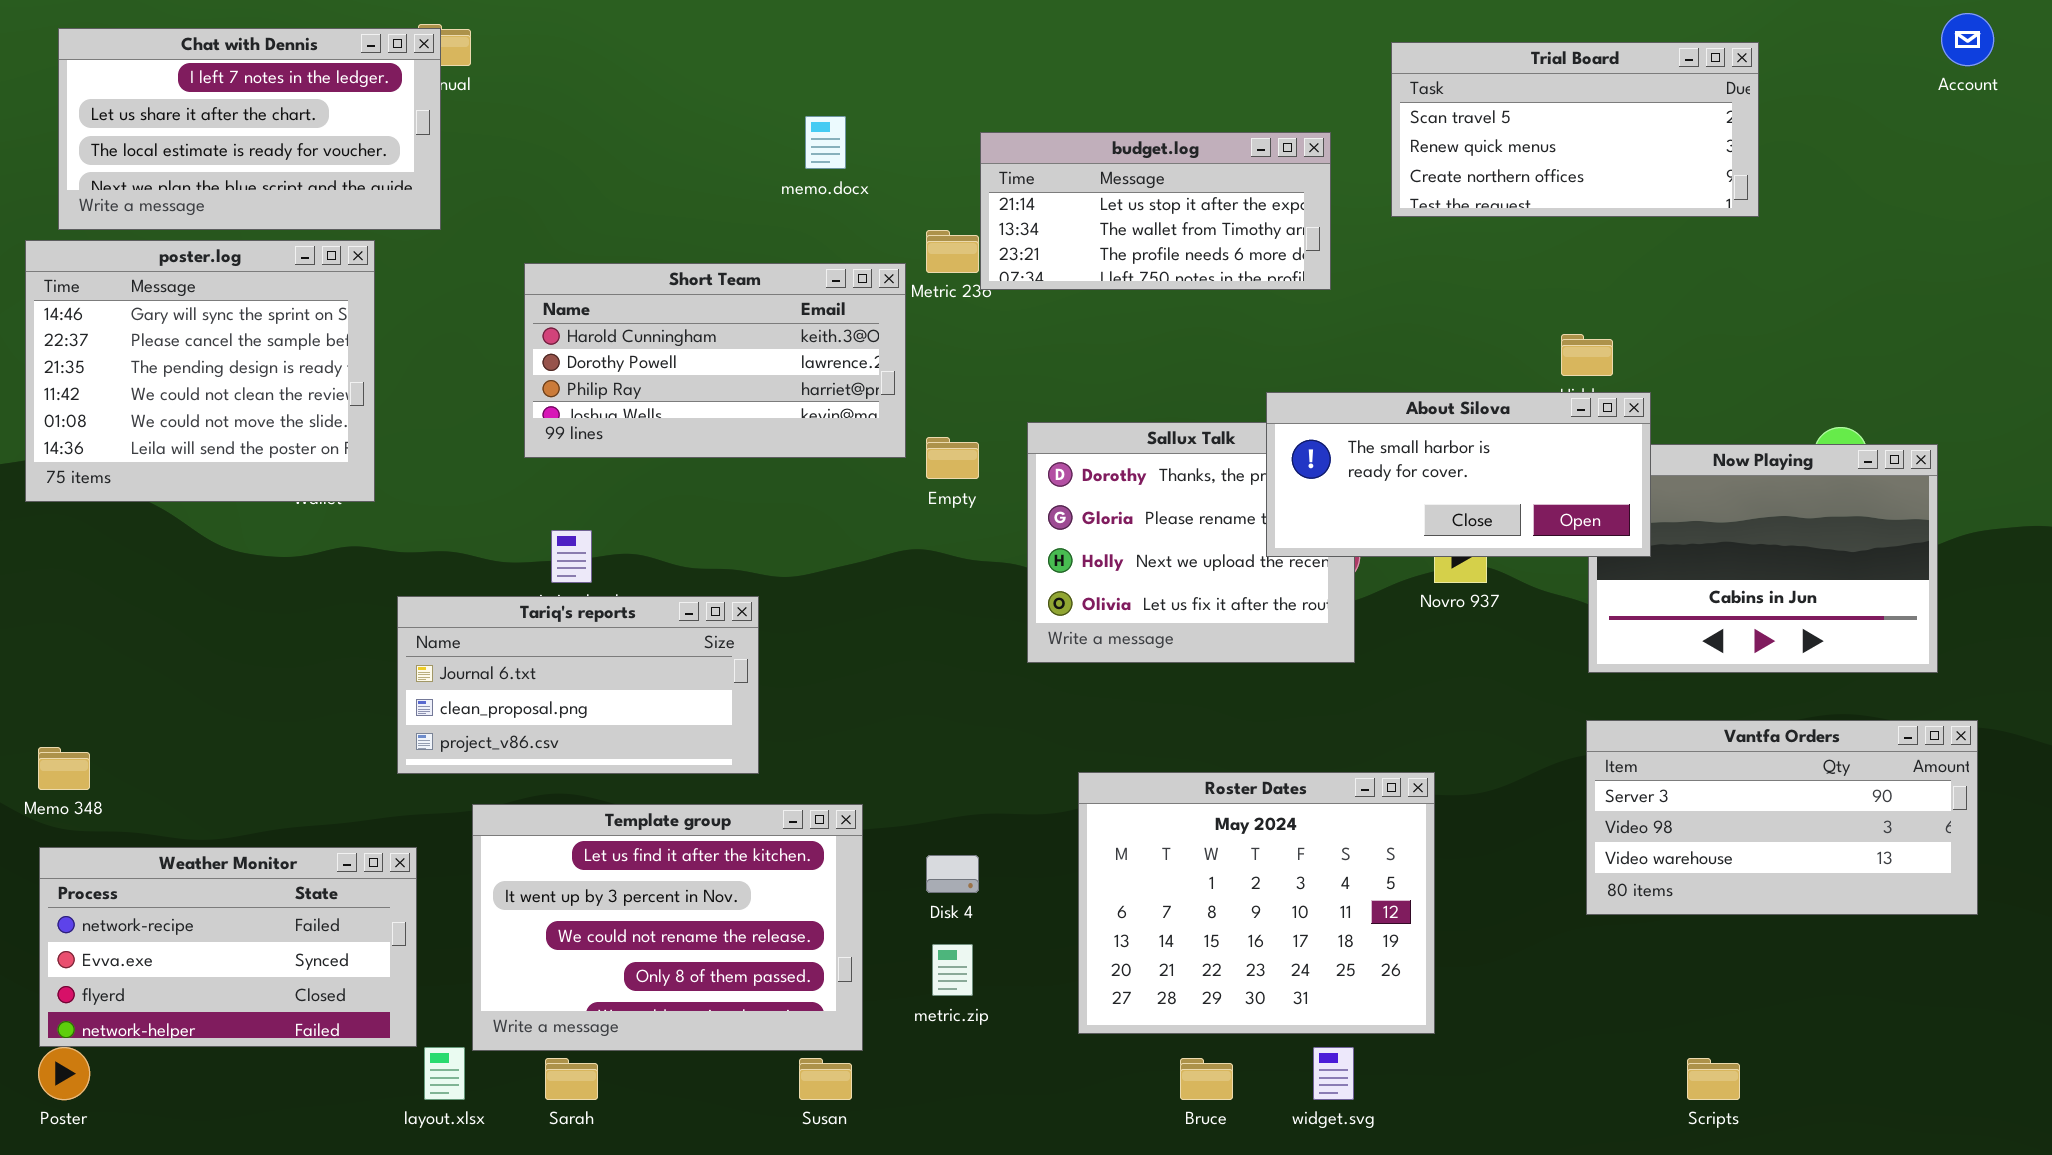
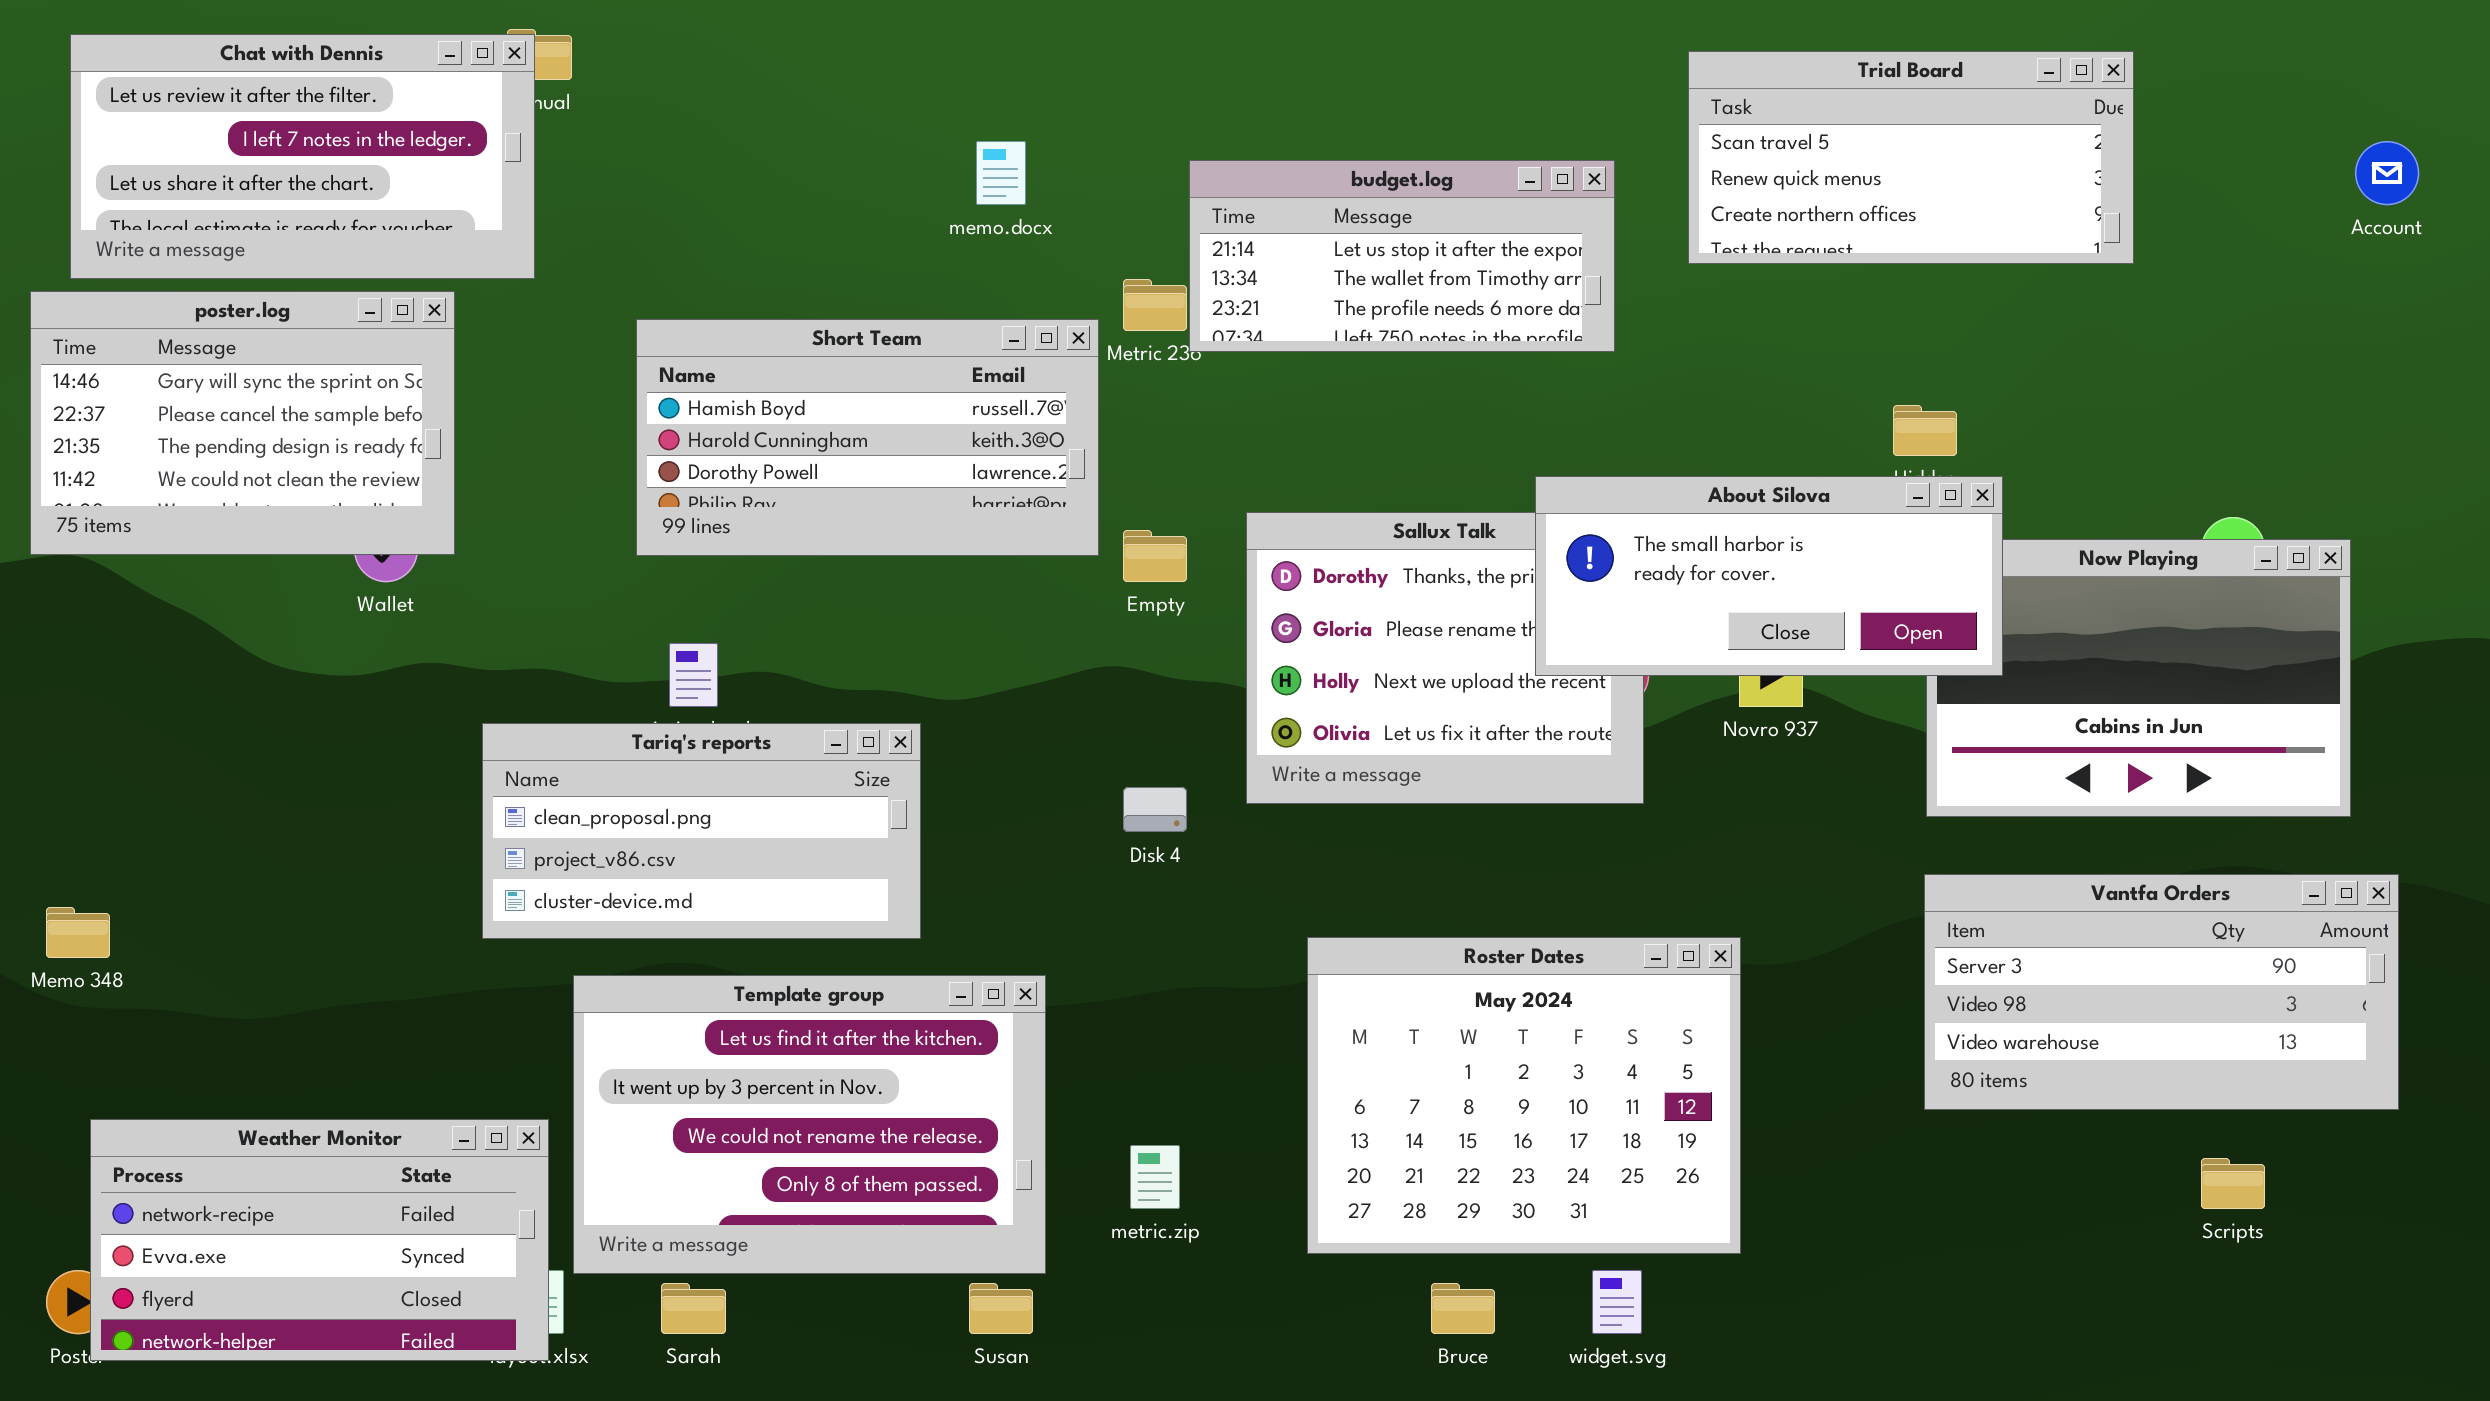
Account: [1941,13,1994,66] -> [2355,141,2419,205], moved
Chat with Dennis: [58,28,441,230] -> [70,34,535,279], scrolled up 1 row
poster.log: [25,240,375,502] -> [30,291,455,555], resized
Short Team: [524,263,906,458] -> [636,319,1099,556], scrolled up 1 row
Tariq's reports: [397,596,759,774] -> [482,723,921,939], scrolled down 1 row
Weather Monitor: [39,847,417,1047] -> [90,1119,549,1361], moved
Disk 4: [926,855,979,893] -> [1123,787,1187,832], moved
Scripts: [1687,1058,1740,1100] -> [2201,1158,2265,1209], moved

